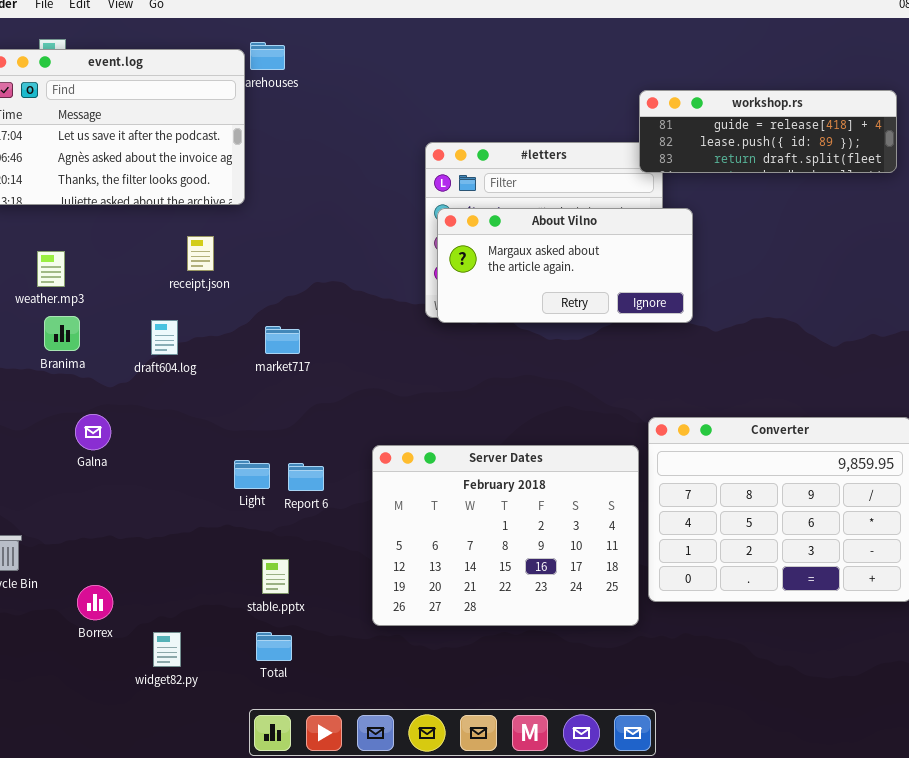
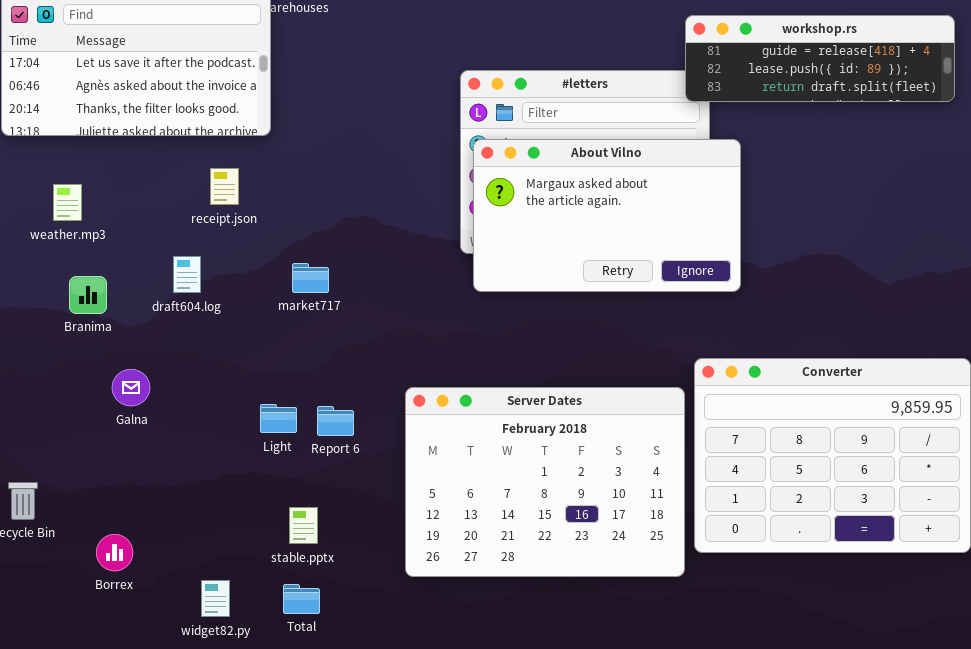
About Vilno: [437,208,693,323] -> [473,139,741,292], resized
Branima: [44,316,80,351] -> [69,276,107,314], moved
Galna: [75,414,111,450] -> [112,369,150,406], moved
widget82.py: [153,632,181,667] -> [201,580,230,617], moved

